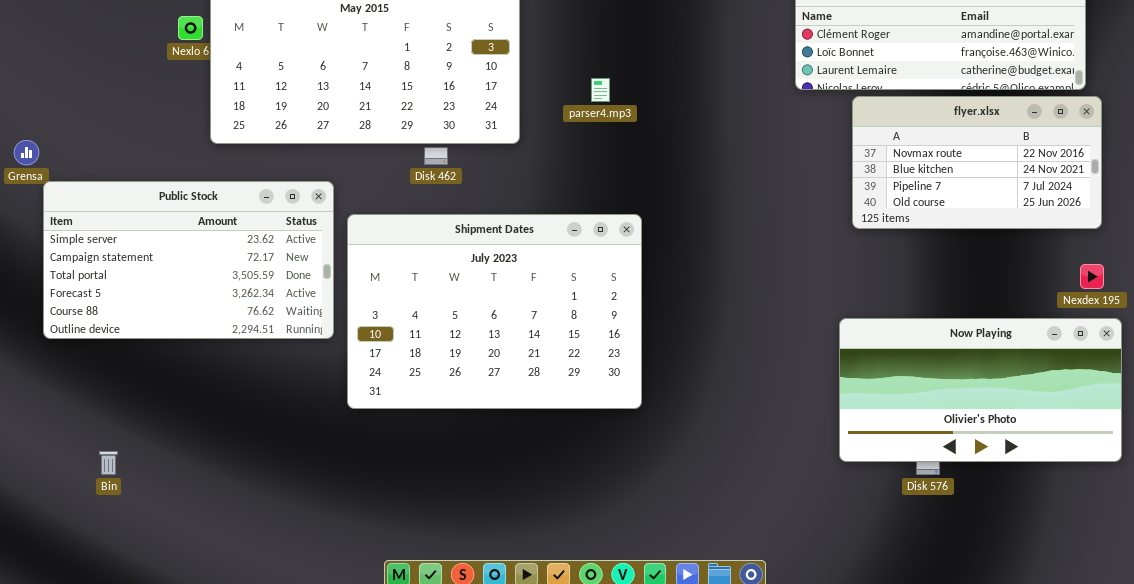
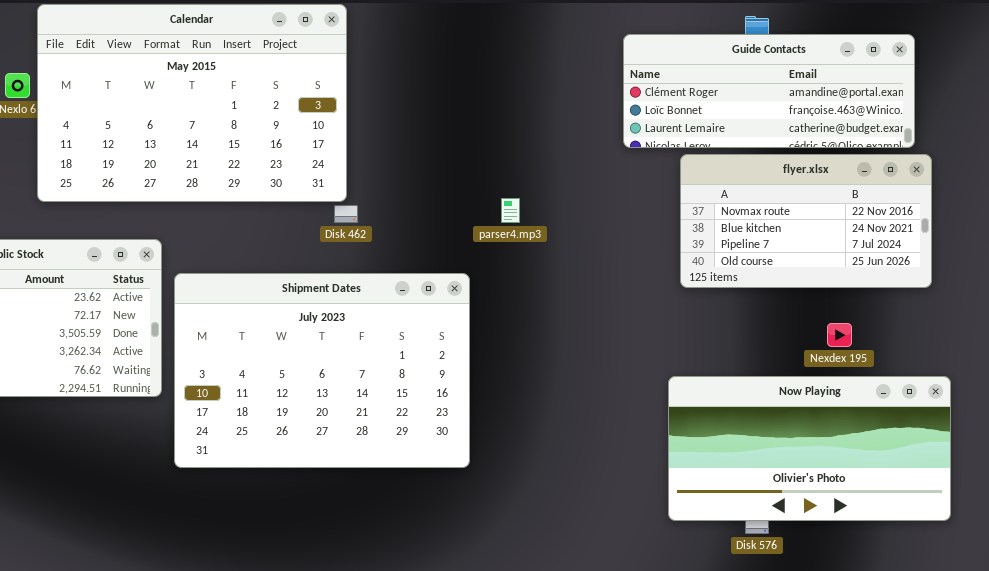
parser4.mp3: [591,78,610,102] -> [501,198,520,223], moved
Disk 462: [424,147,448,165] -> [334,205,358,223], moved
Nexdex 195: [1080,264,1104,289] -> [827,323,852,347], moved

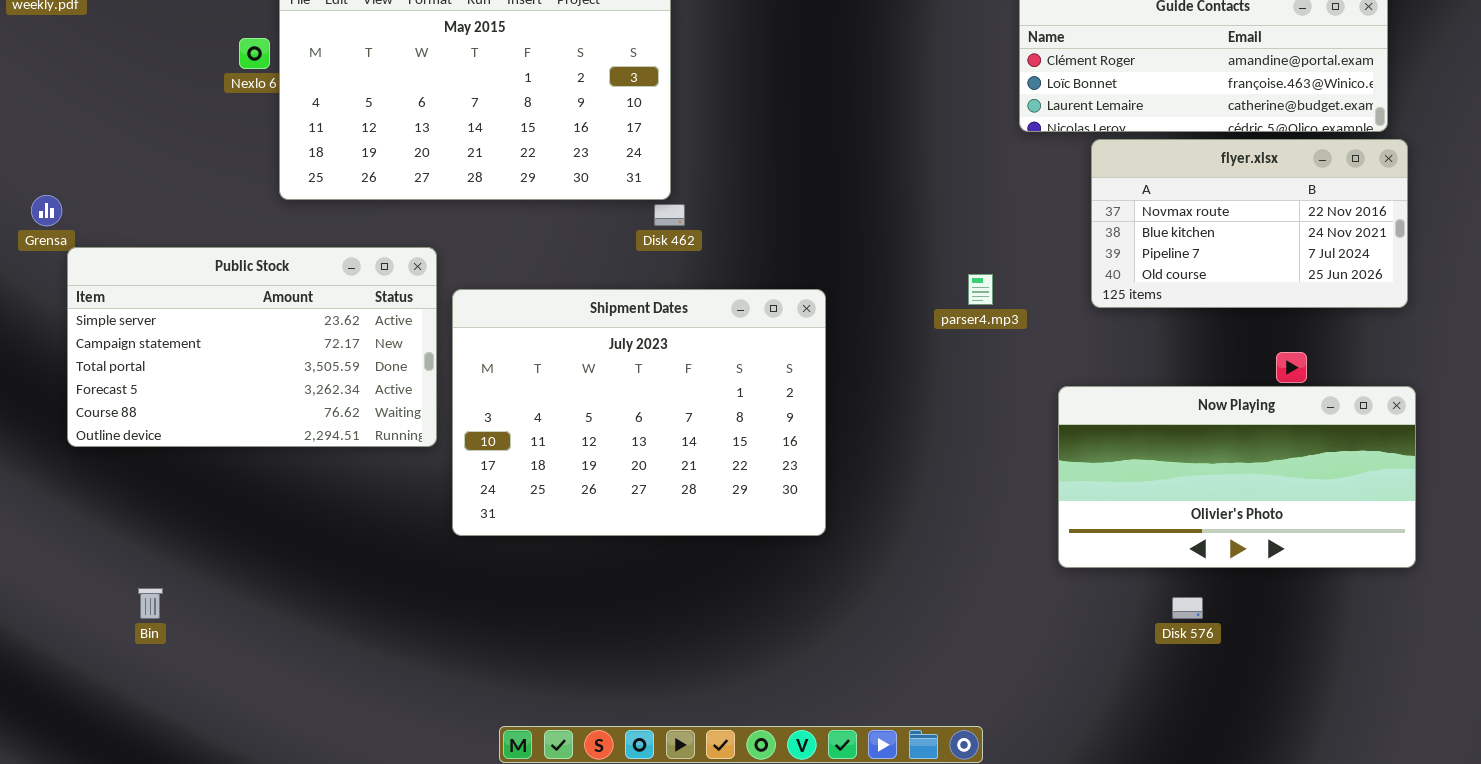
parser4.mp3: [501,198,520,223] -> [968,274,993,305], moved
Now Playing: [668,376,951,521] -> [1058,386,1416,568], moved

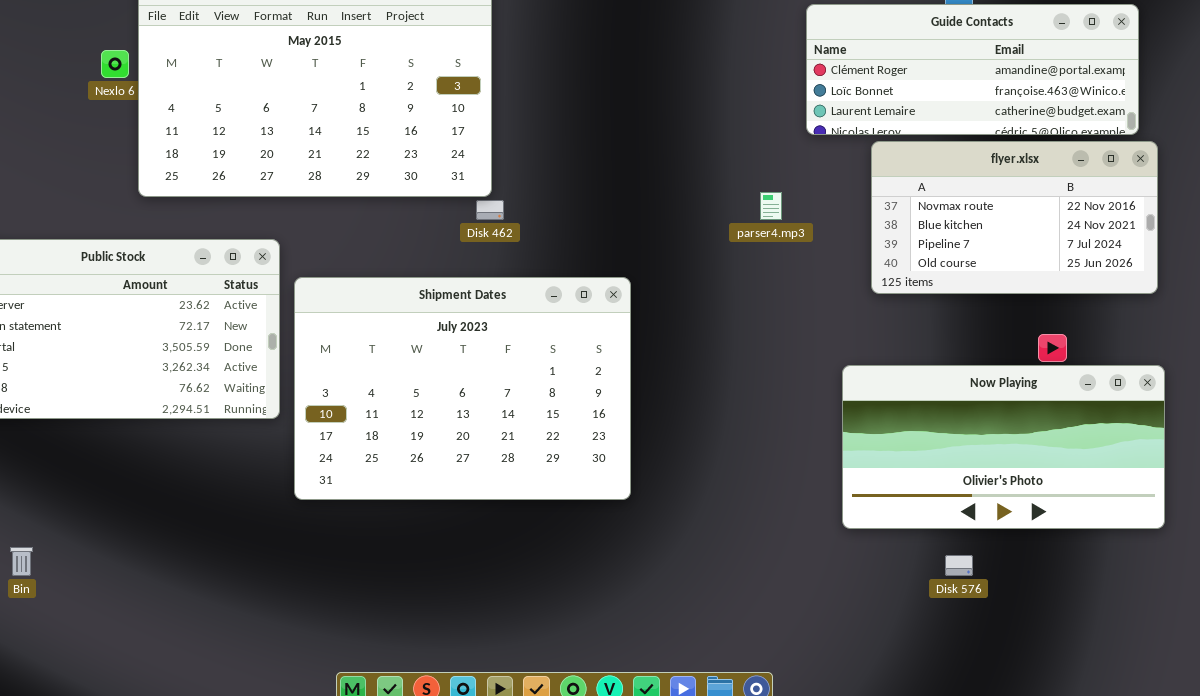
parser4.mp3: [968,274,993,305] -> [760,192,782,220], moved

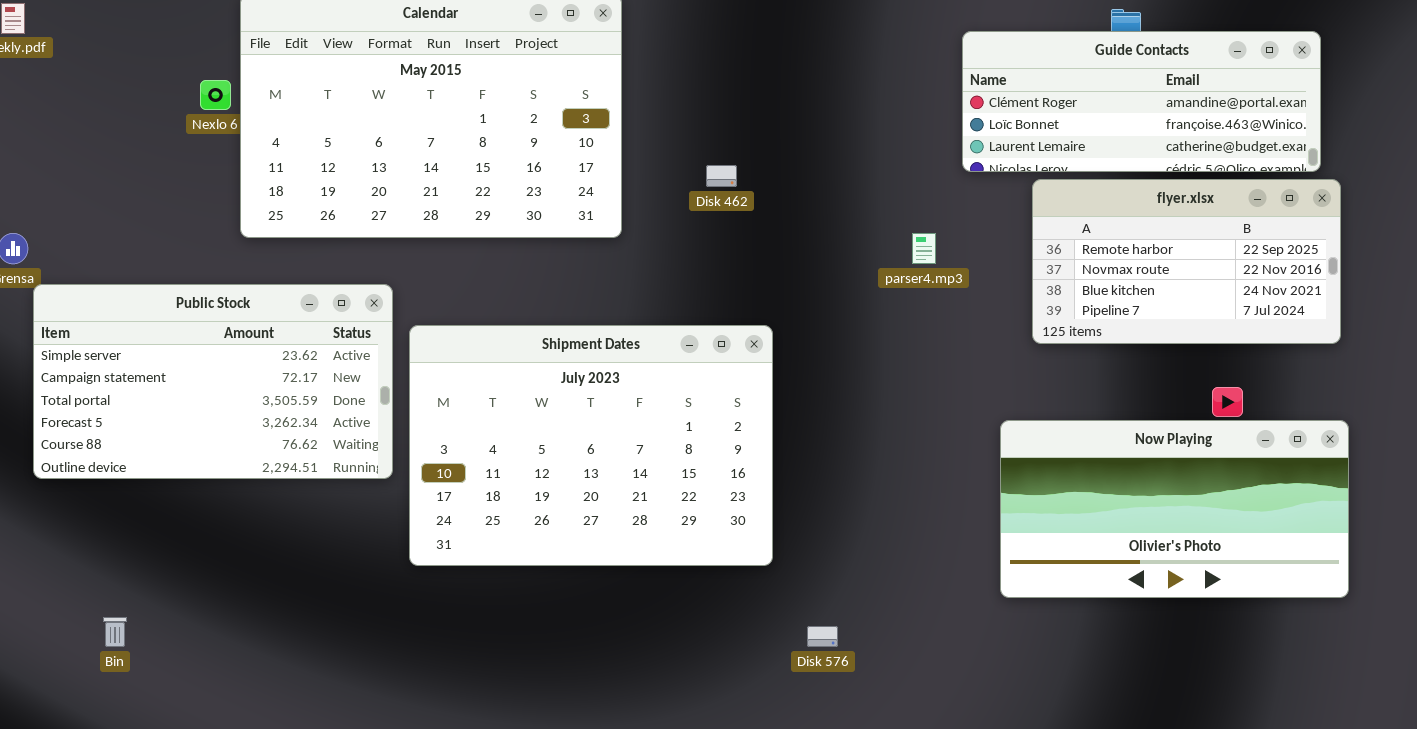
flyer.xlsx: [871,141,1158,294] -> [1032,179,1341,344], scrolled up 1 row
Disk 462: [476,200,504,220] -> [706,165,737,187], moved
Disk 576: [945,555,973,576] -> [807,626,838,647], moved

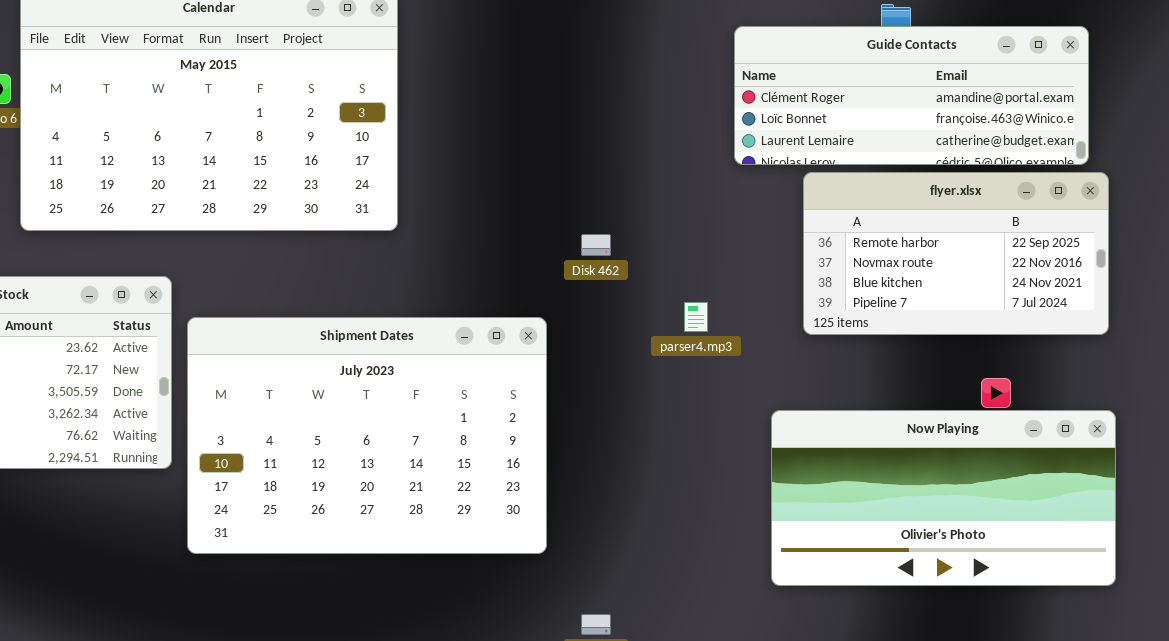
Disk 462: [706,165,737,187] -> [581,234,611,256], moved
parser4.mp3: [912,233,936,264] -> [684,302,708,332], moved

